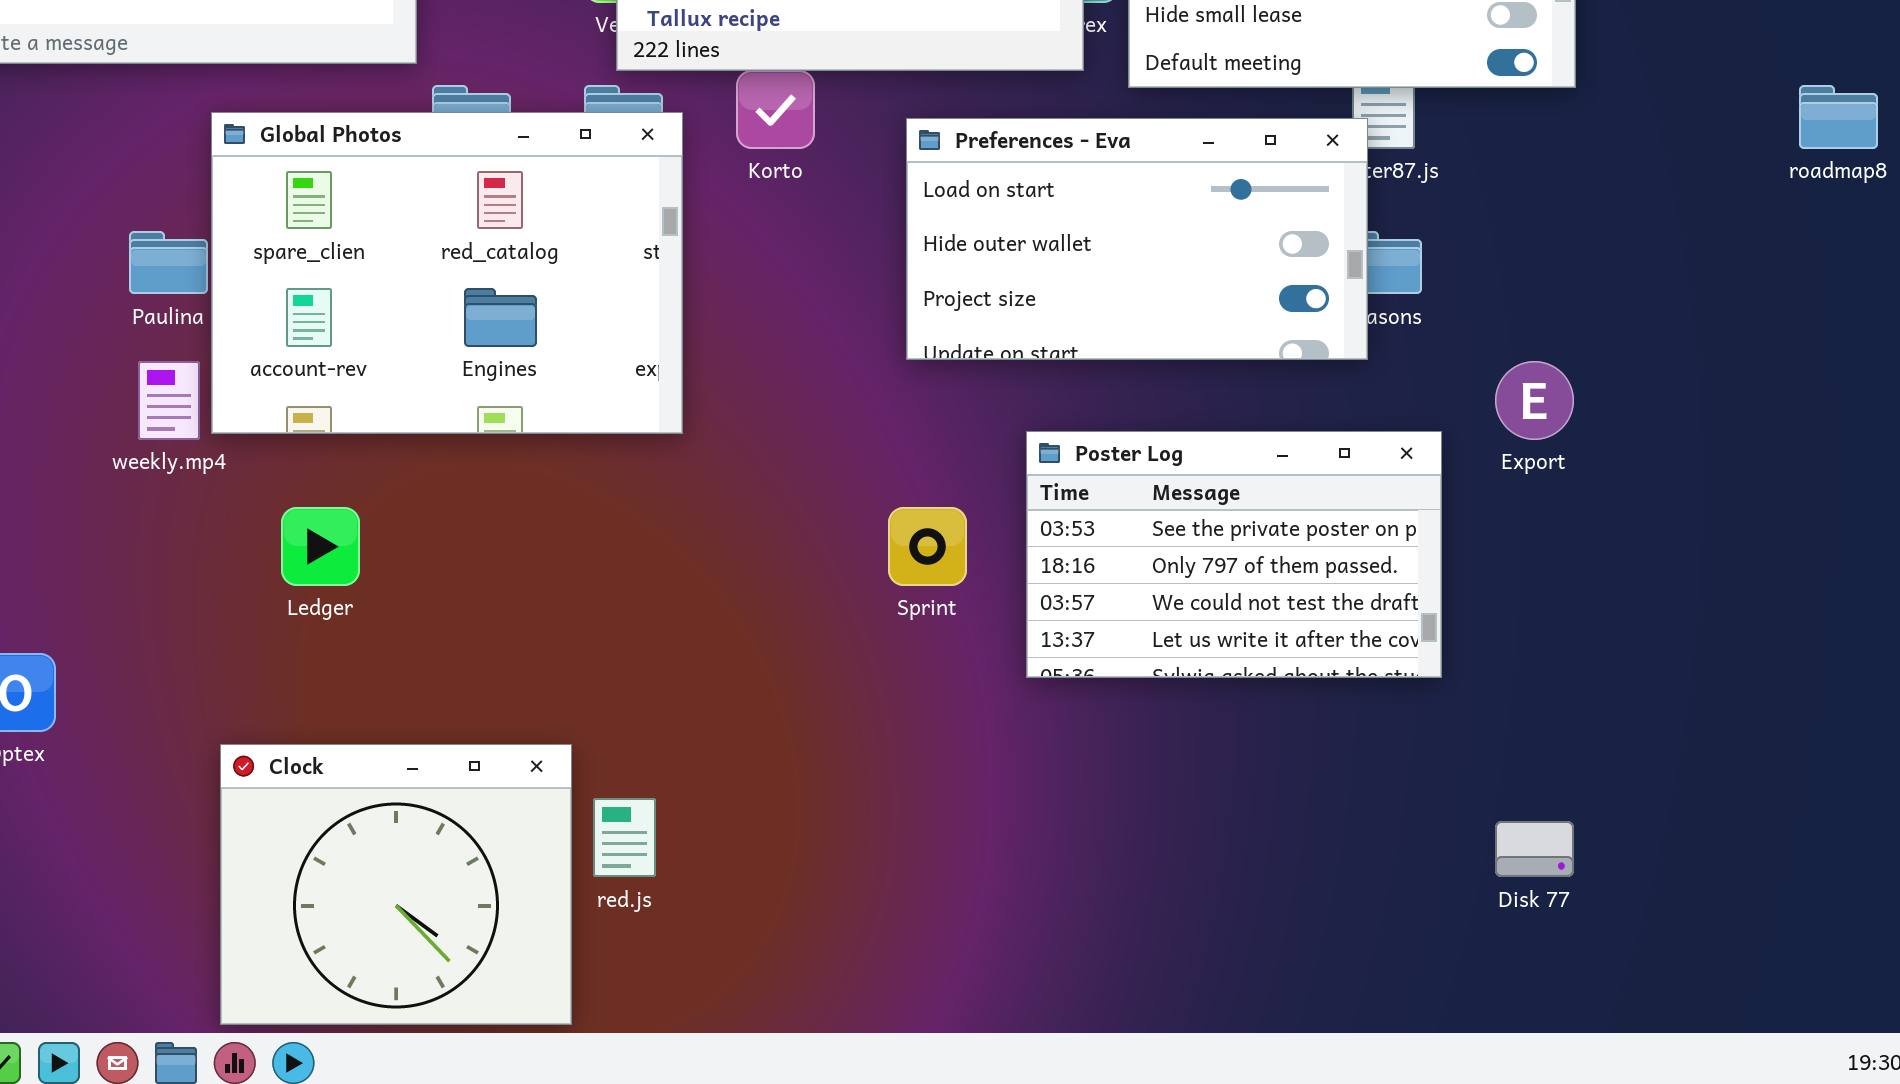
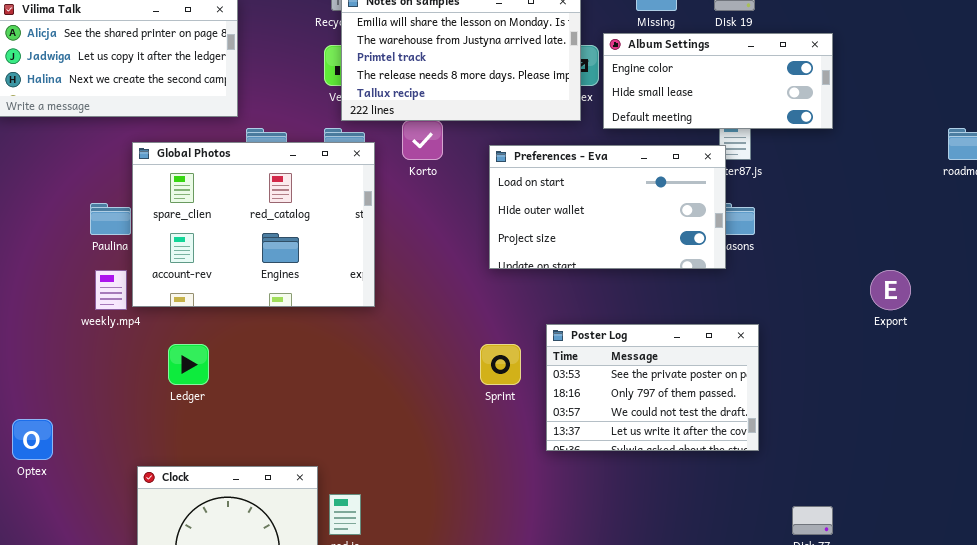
Export: [1495,361,1574,440] -> [870,270,911,310], moved
Poster Log: [1026,431,1442,678] -> [546,324,759,451], moved

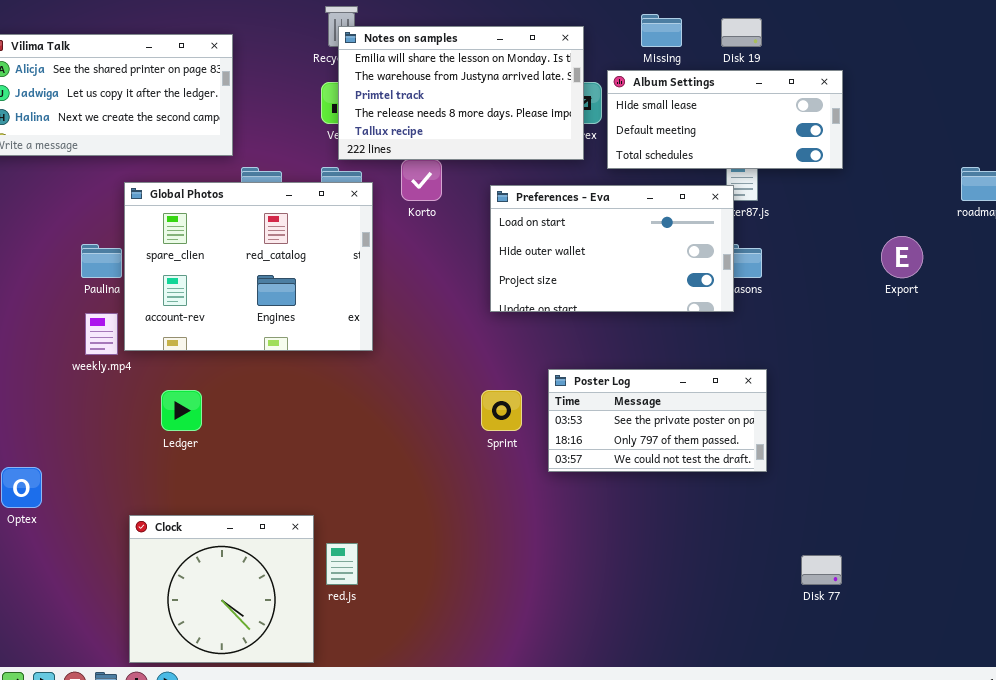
Album Settings: [603,33,833,129] -> [607,70,843,169], scrolled down 1 row
Export: [870,270,911,310] -> [881,236,923,278], moved
Poster Log: [546,324,759,451] -> [548,369,767,472], resized

